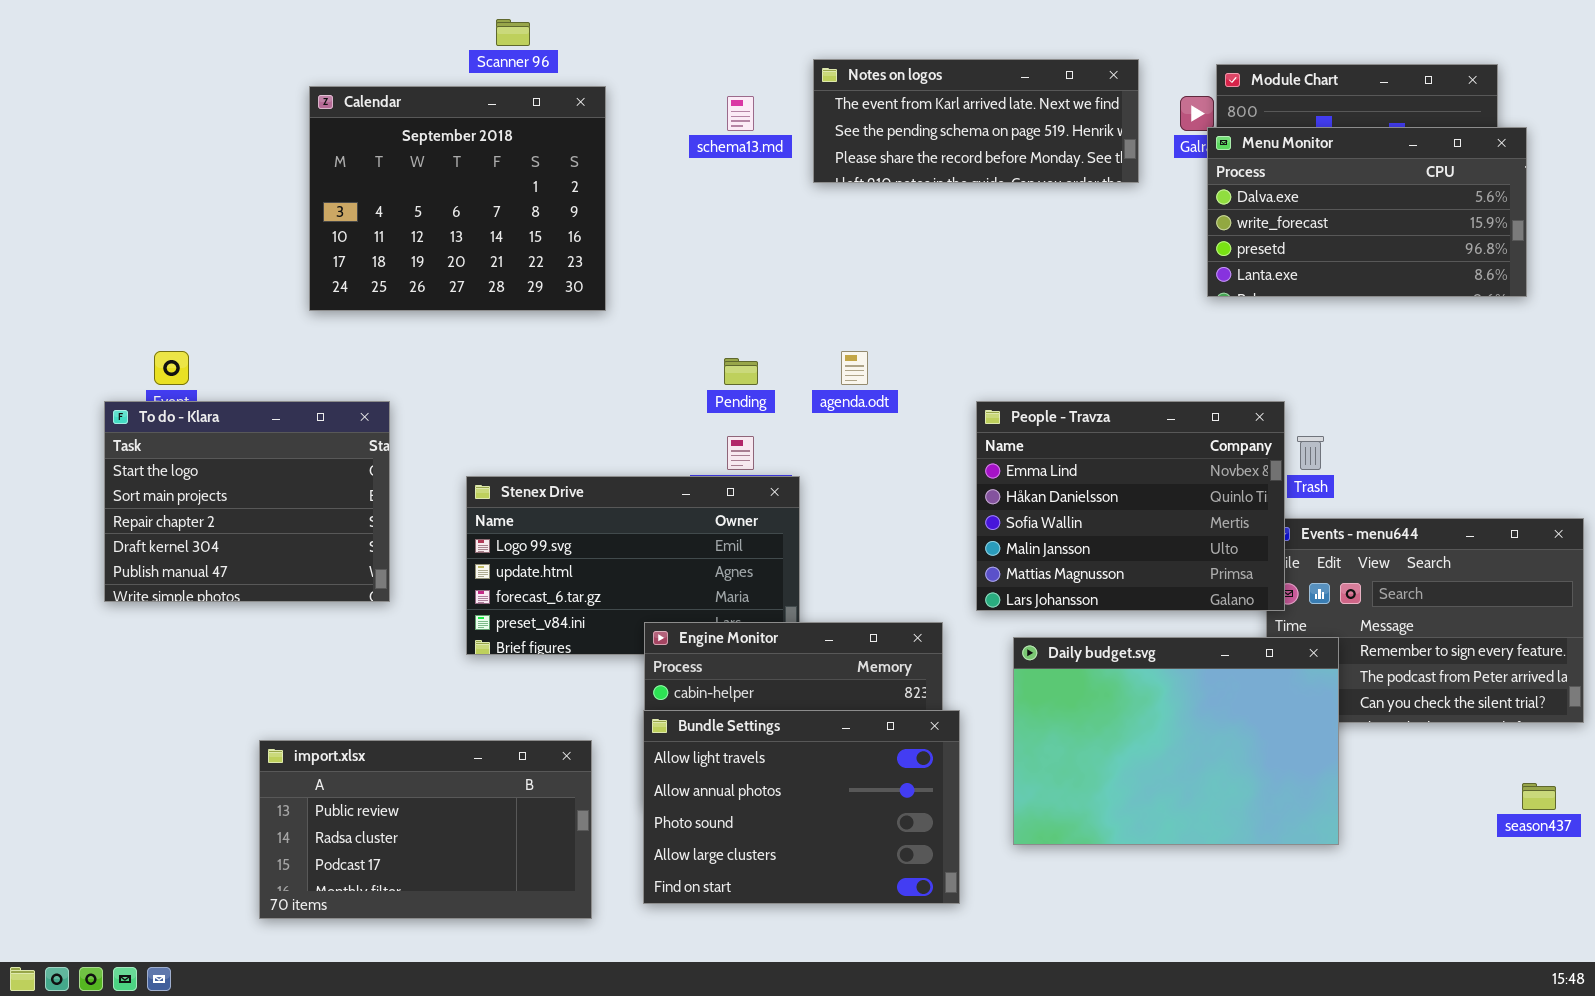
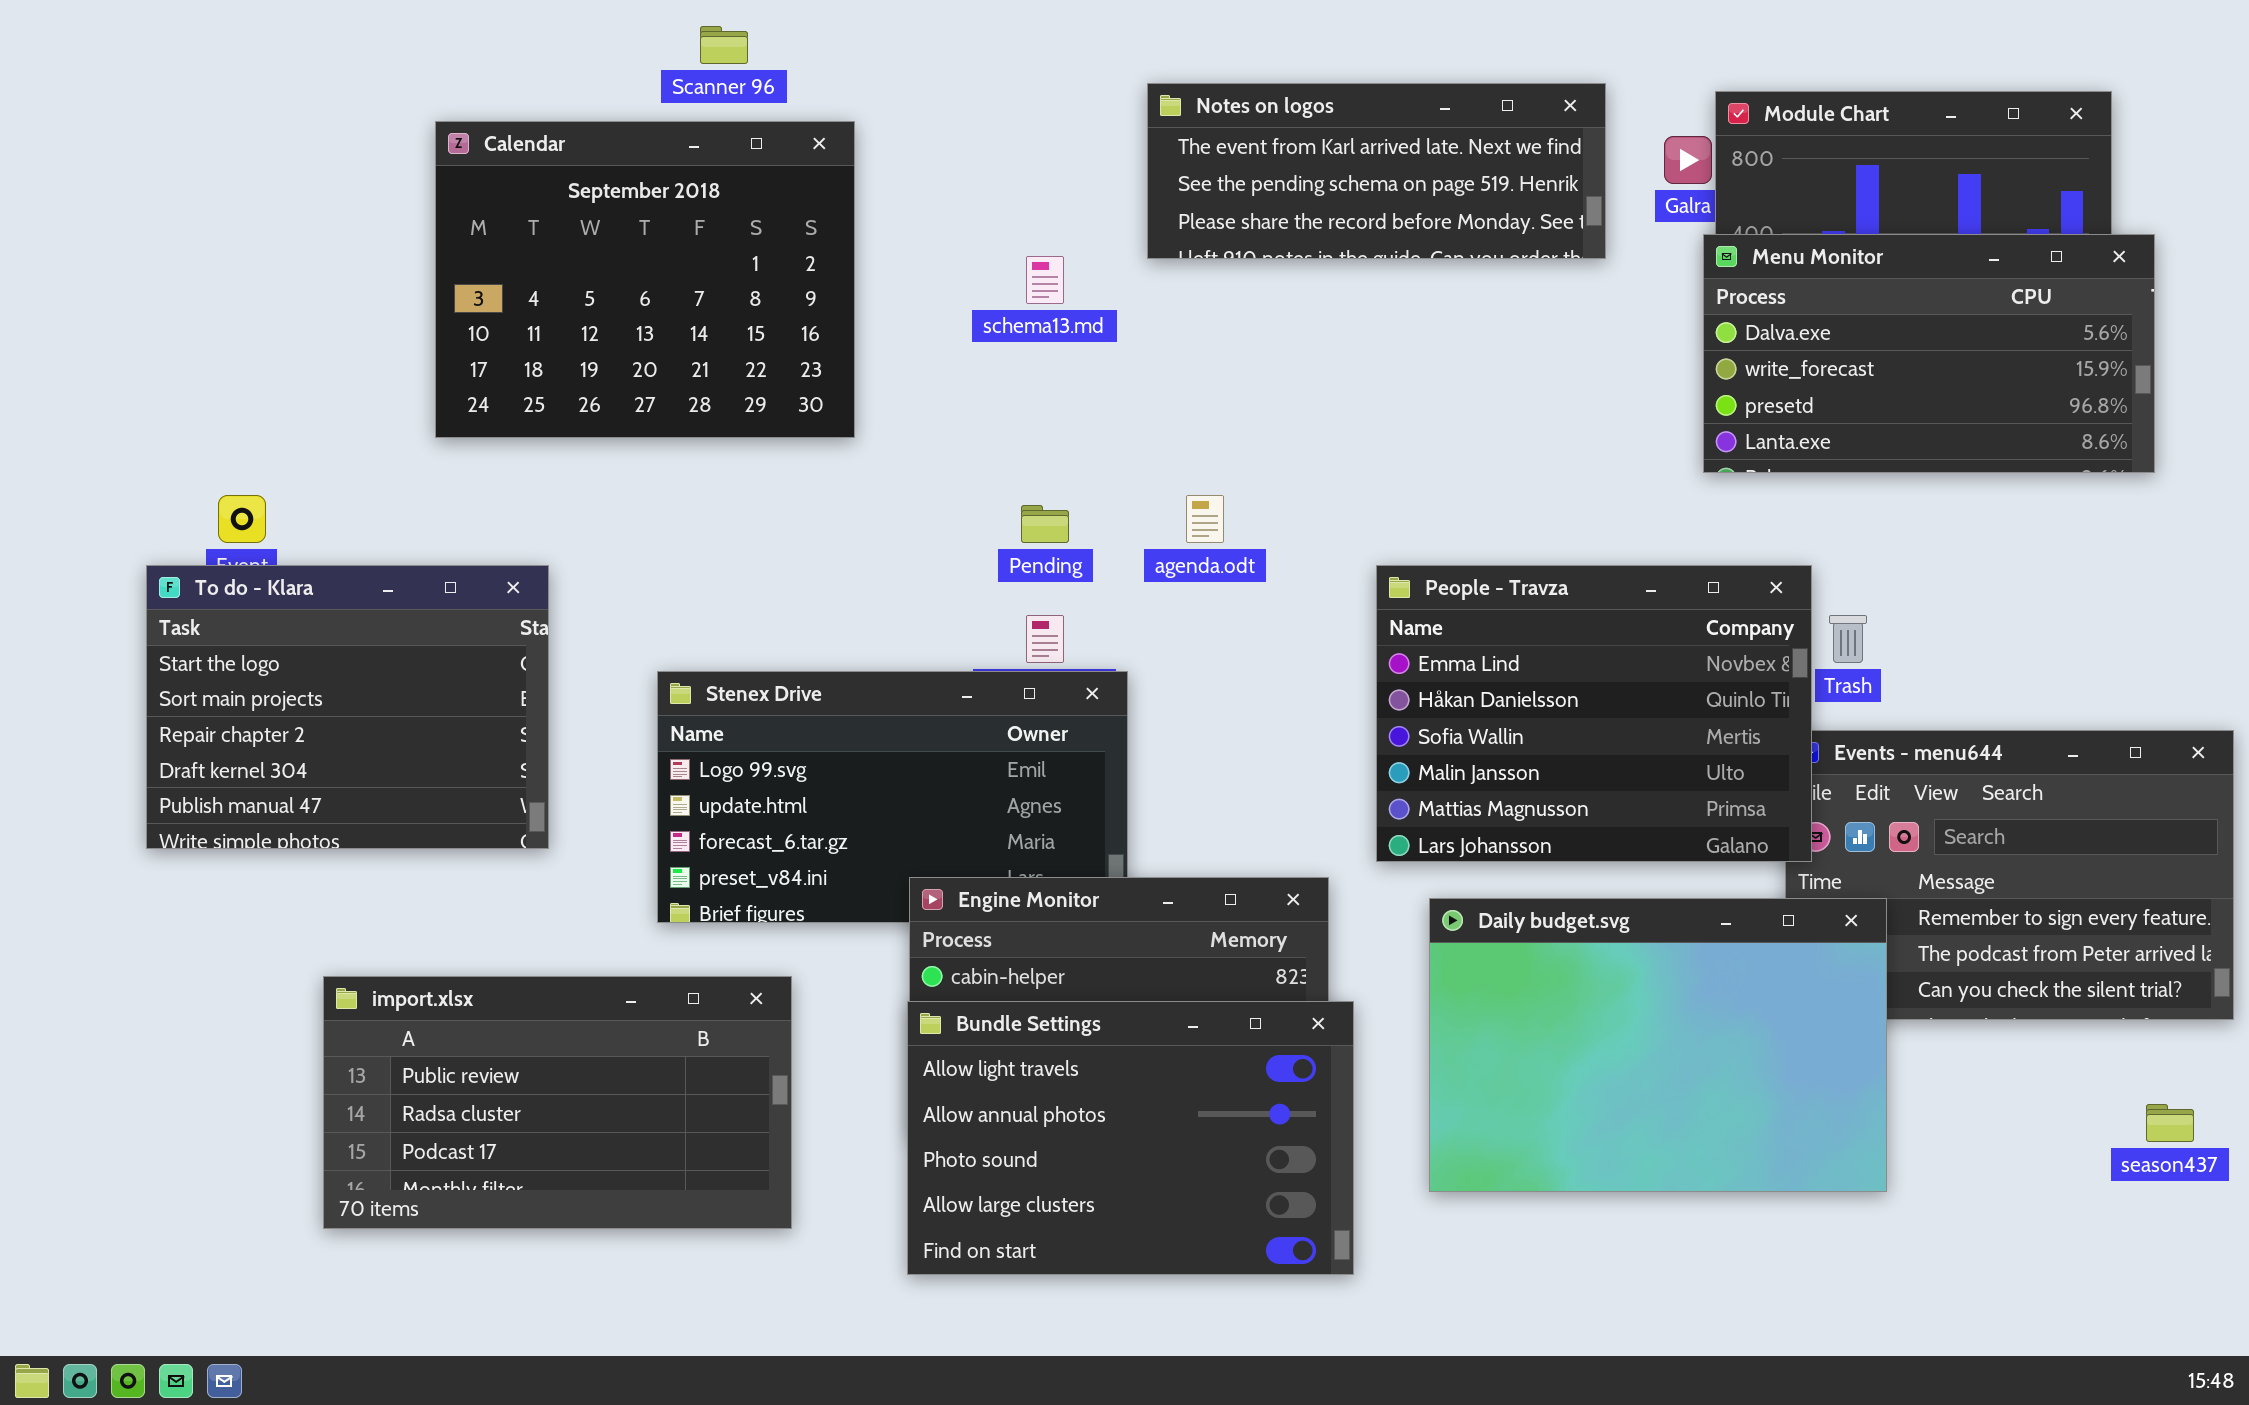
schema13.md: [727,96,754,131] -> [1026,256,1064,304], moved
Menu Monitor: [1207,127,1527,297] -> [1703,234,2155,473], moved
import.xlsx: [259,740,592,919] -> [323,976,792,1229], moved

